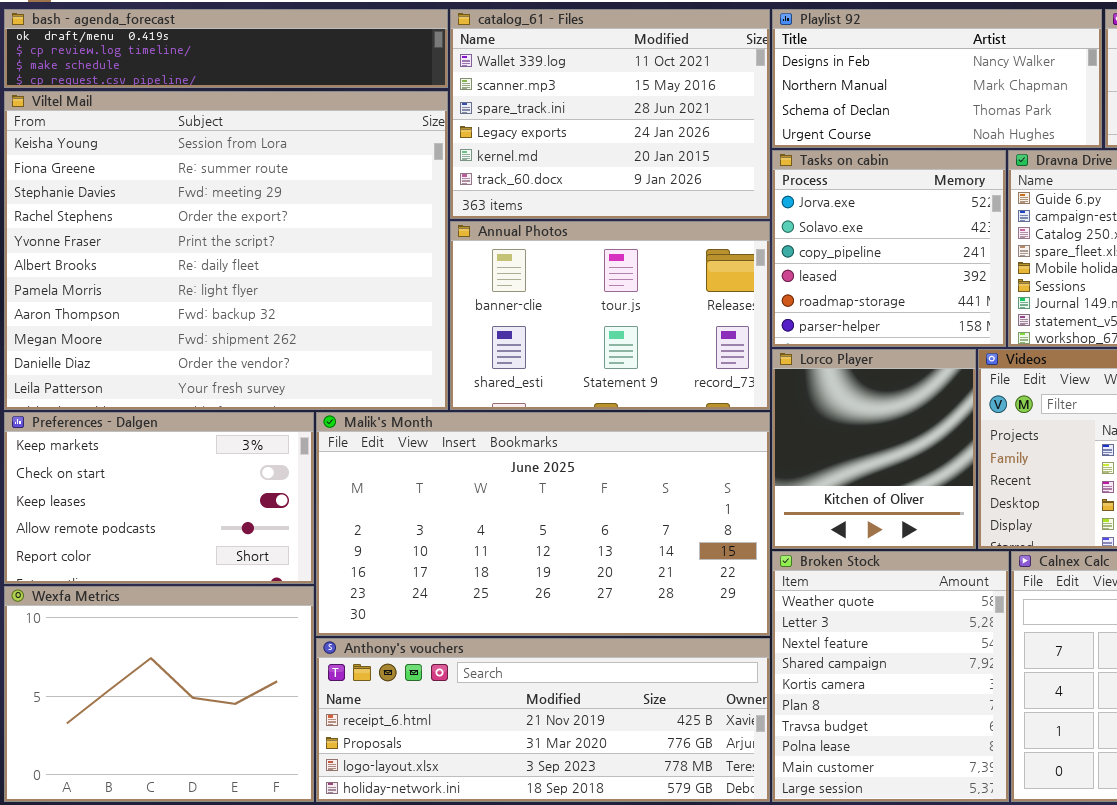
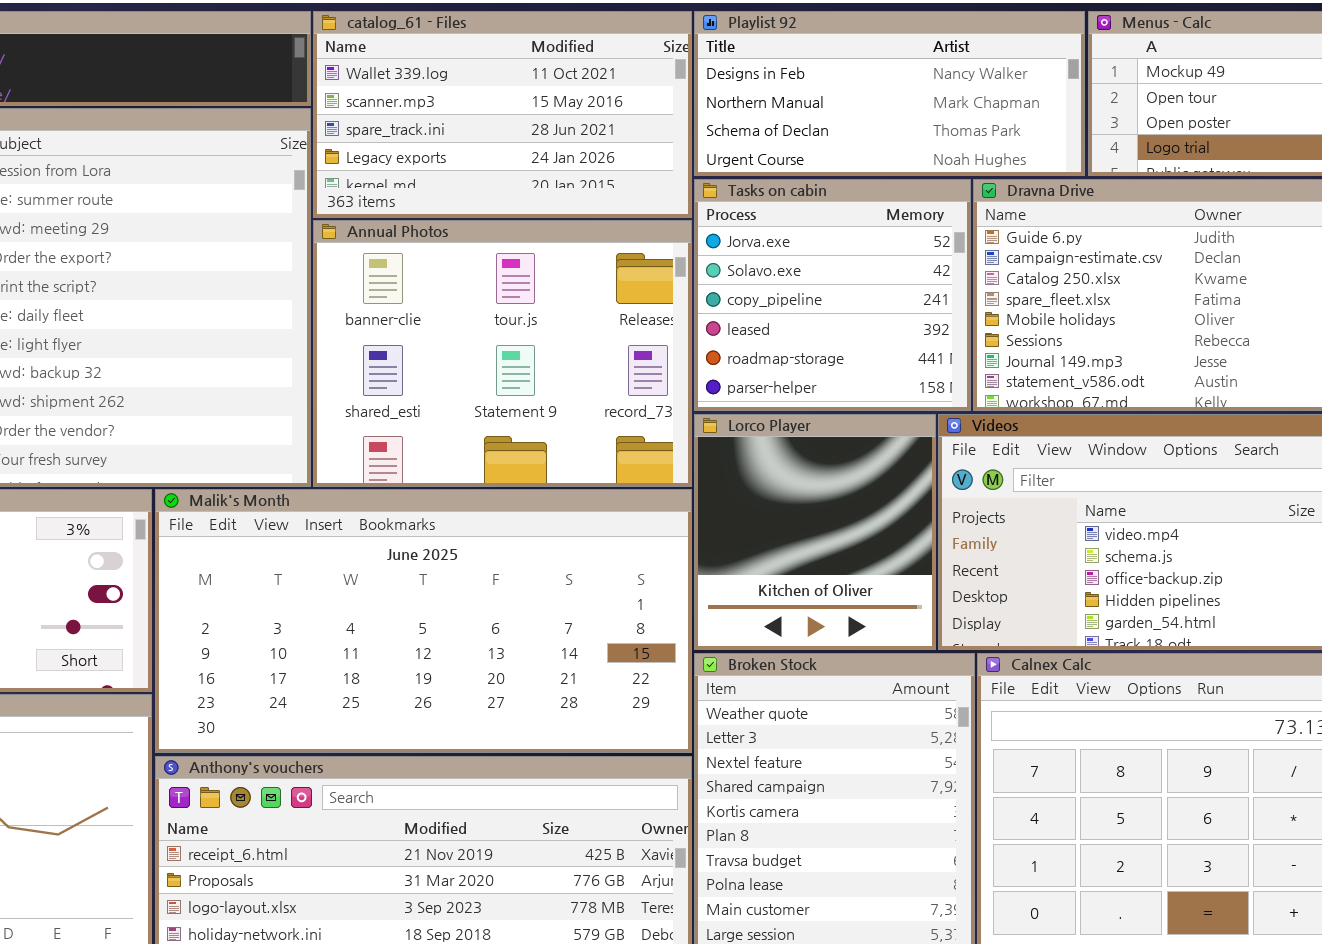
catalog_61 - Files: [450,9,770,219] -> [313,11,692,218], resized
Annual Photos: [450,221,770,410] -> [313,220,692,487], resized

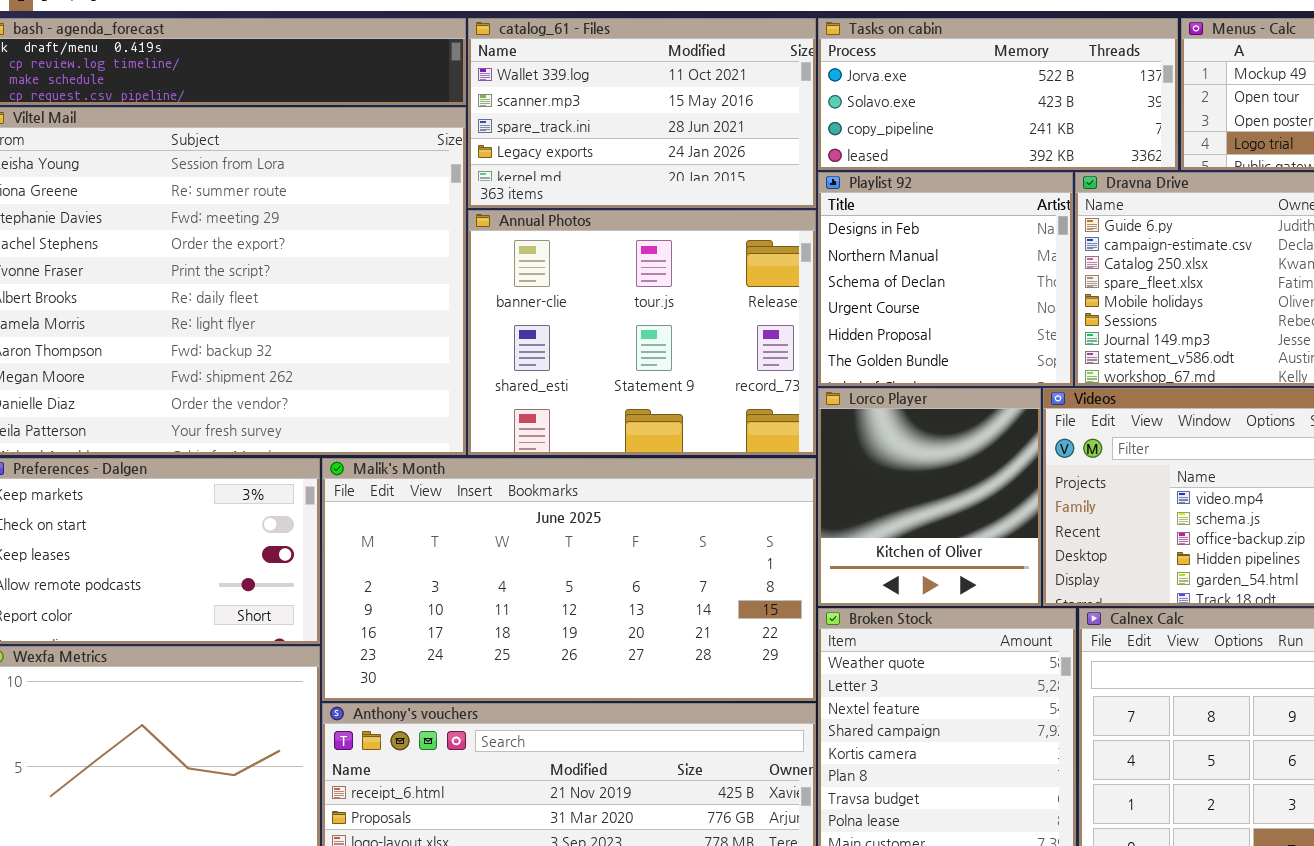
Playlist 92: [694,11,1085,176] -> [818,172,1073,386], moved, resized
Tasks on cabin: [694,179,971,411] -> [818,18,1178,170], moved, resized

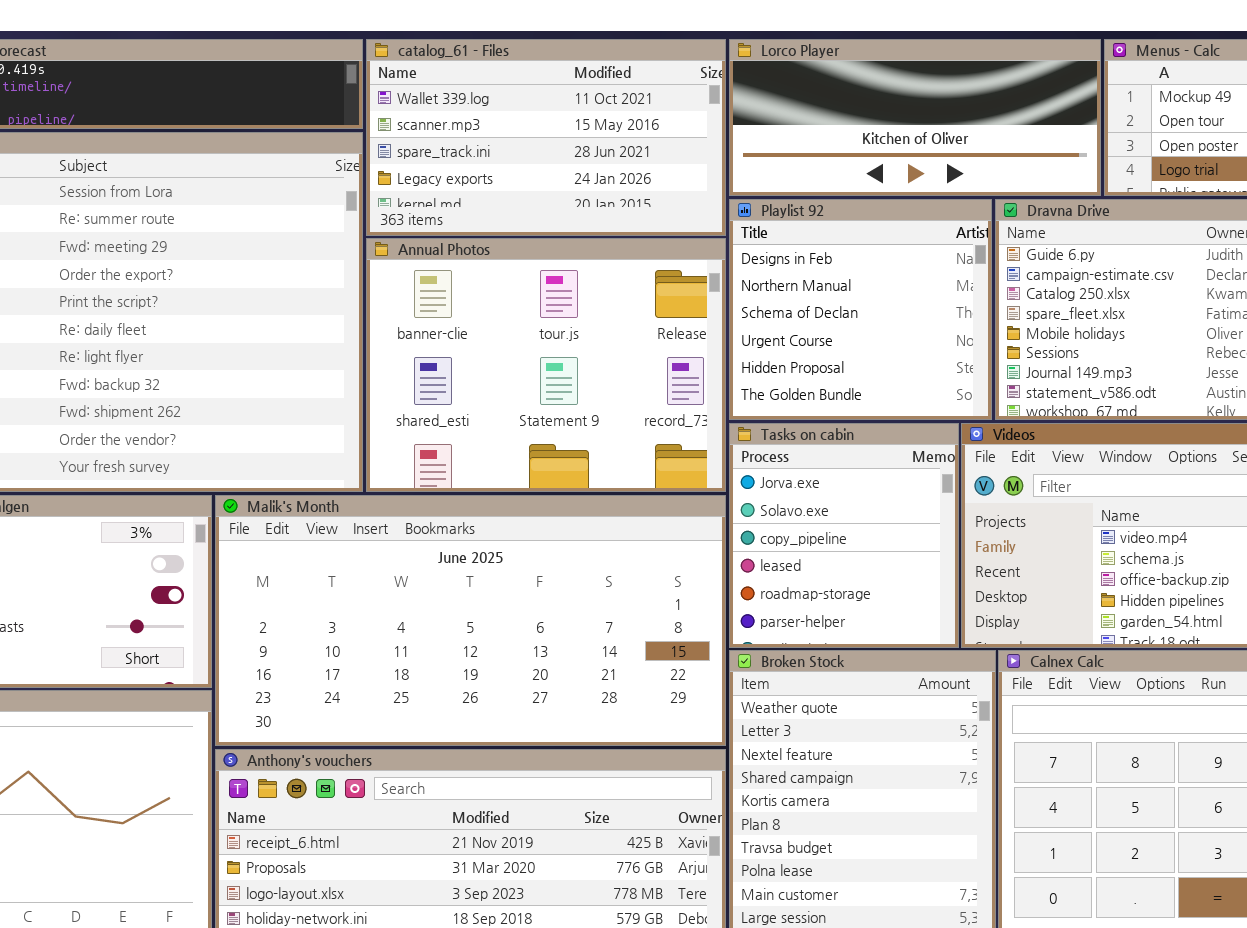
Tasks on cabin: [818,18,1178,170] -> [729,423,959,648], moved, resized
Lorco Player: [818,388,1041,606] -> [729,39,1101,196], moved, resized

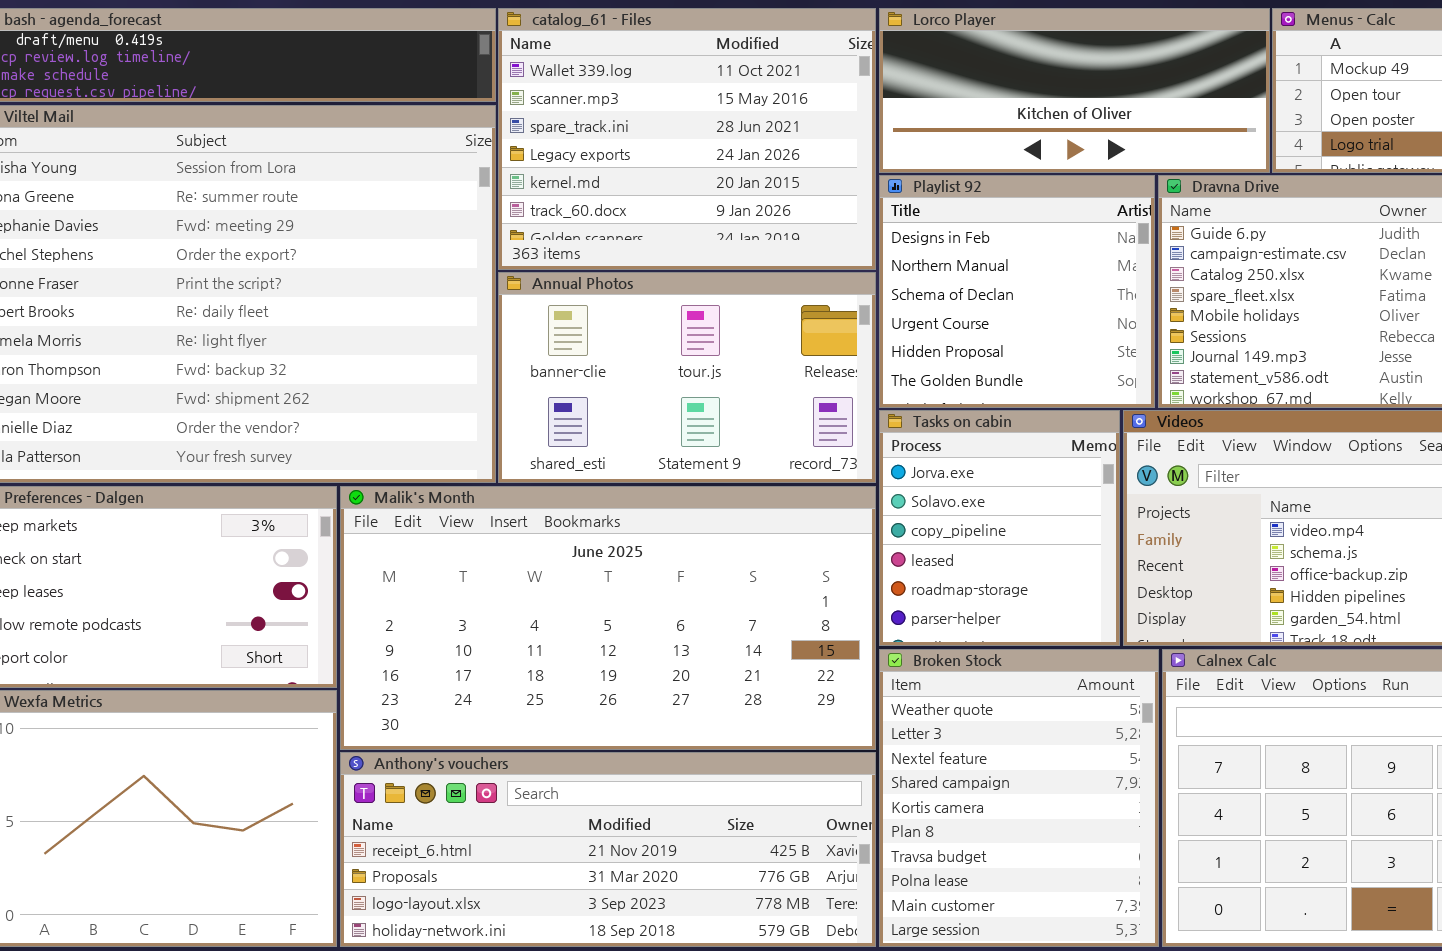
catalog_61 - Files: [366,39,726,236] -> [498,8,876,270], resized
Annual Photos: [366,238,726,492] -> [498,272,876,483], resized

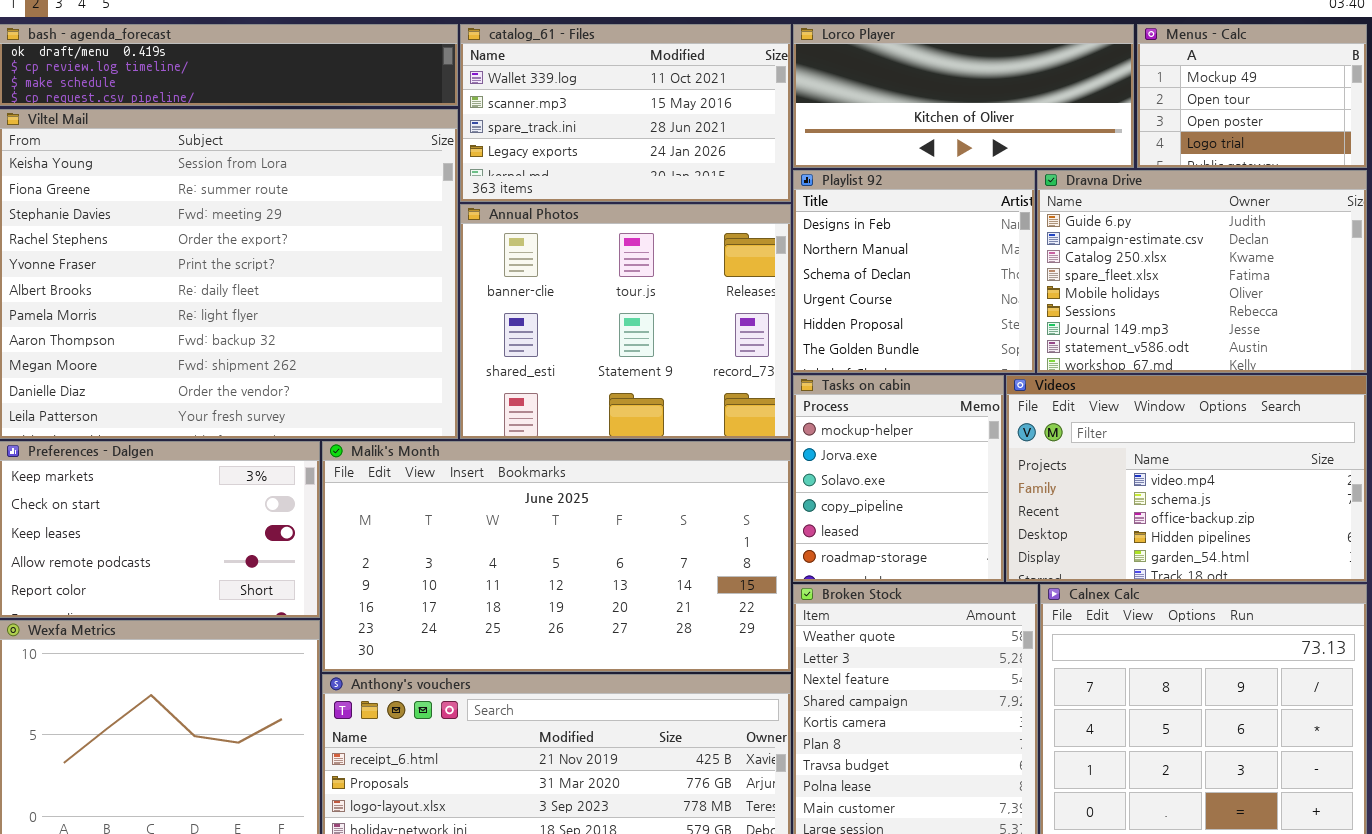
catalog_61 - Files: [498,8,876,270] -> [460,24,791,202], resized
Annual Photos: [498,272,876,483] -> [460,204,791,439], resized
Tasks on cabin: [879,410,1120,646] -> [793,375,1004,582], scrolled up 1 row

